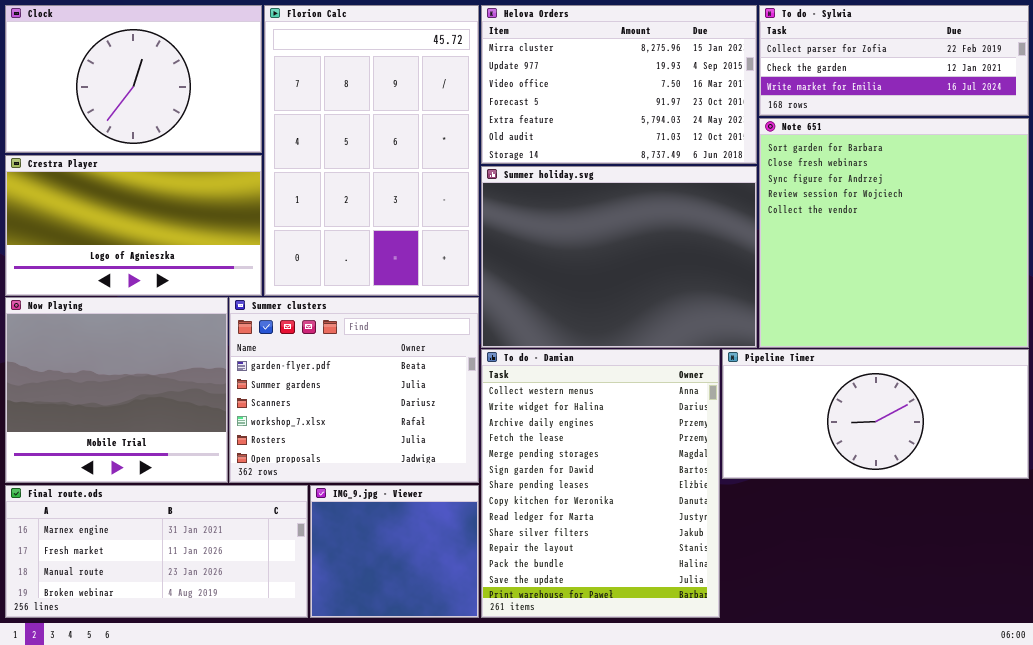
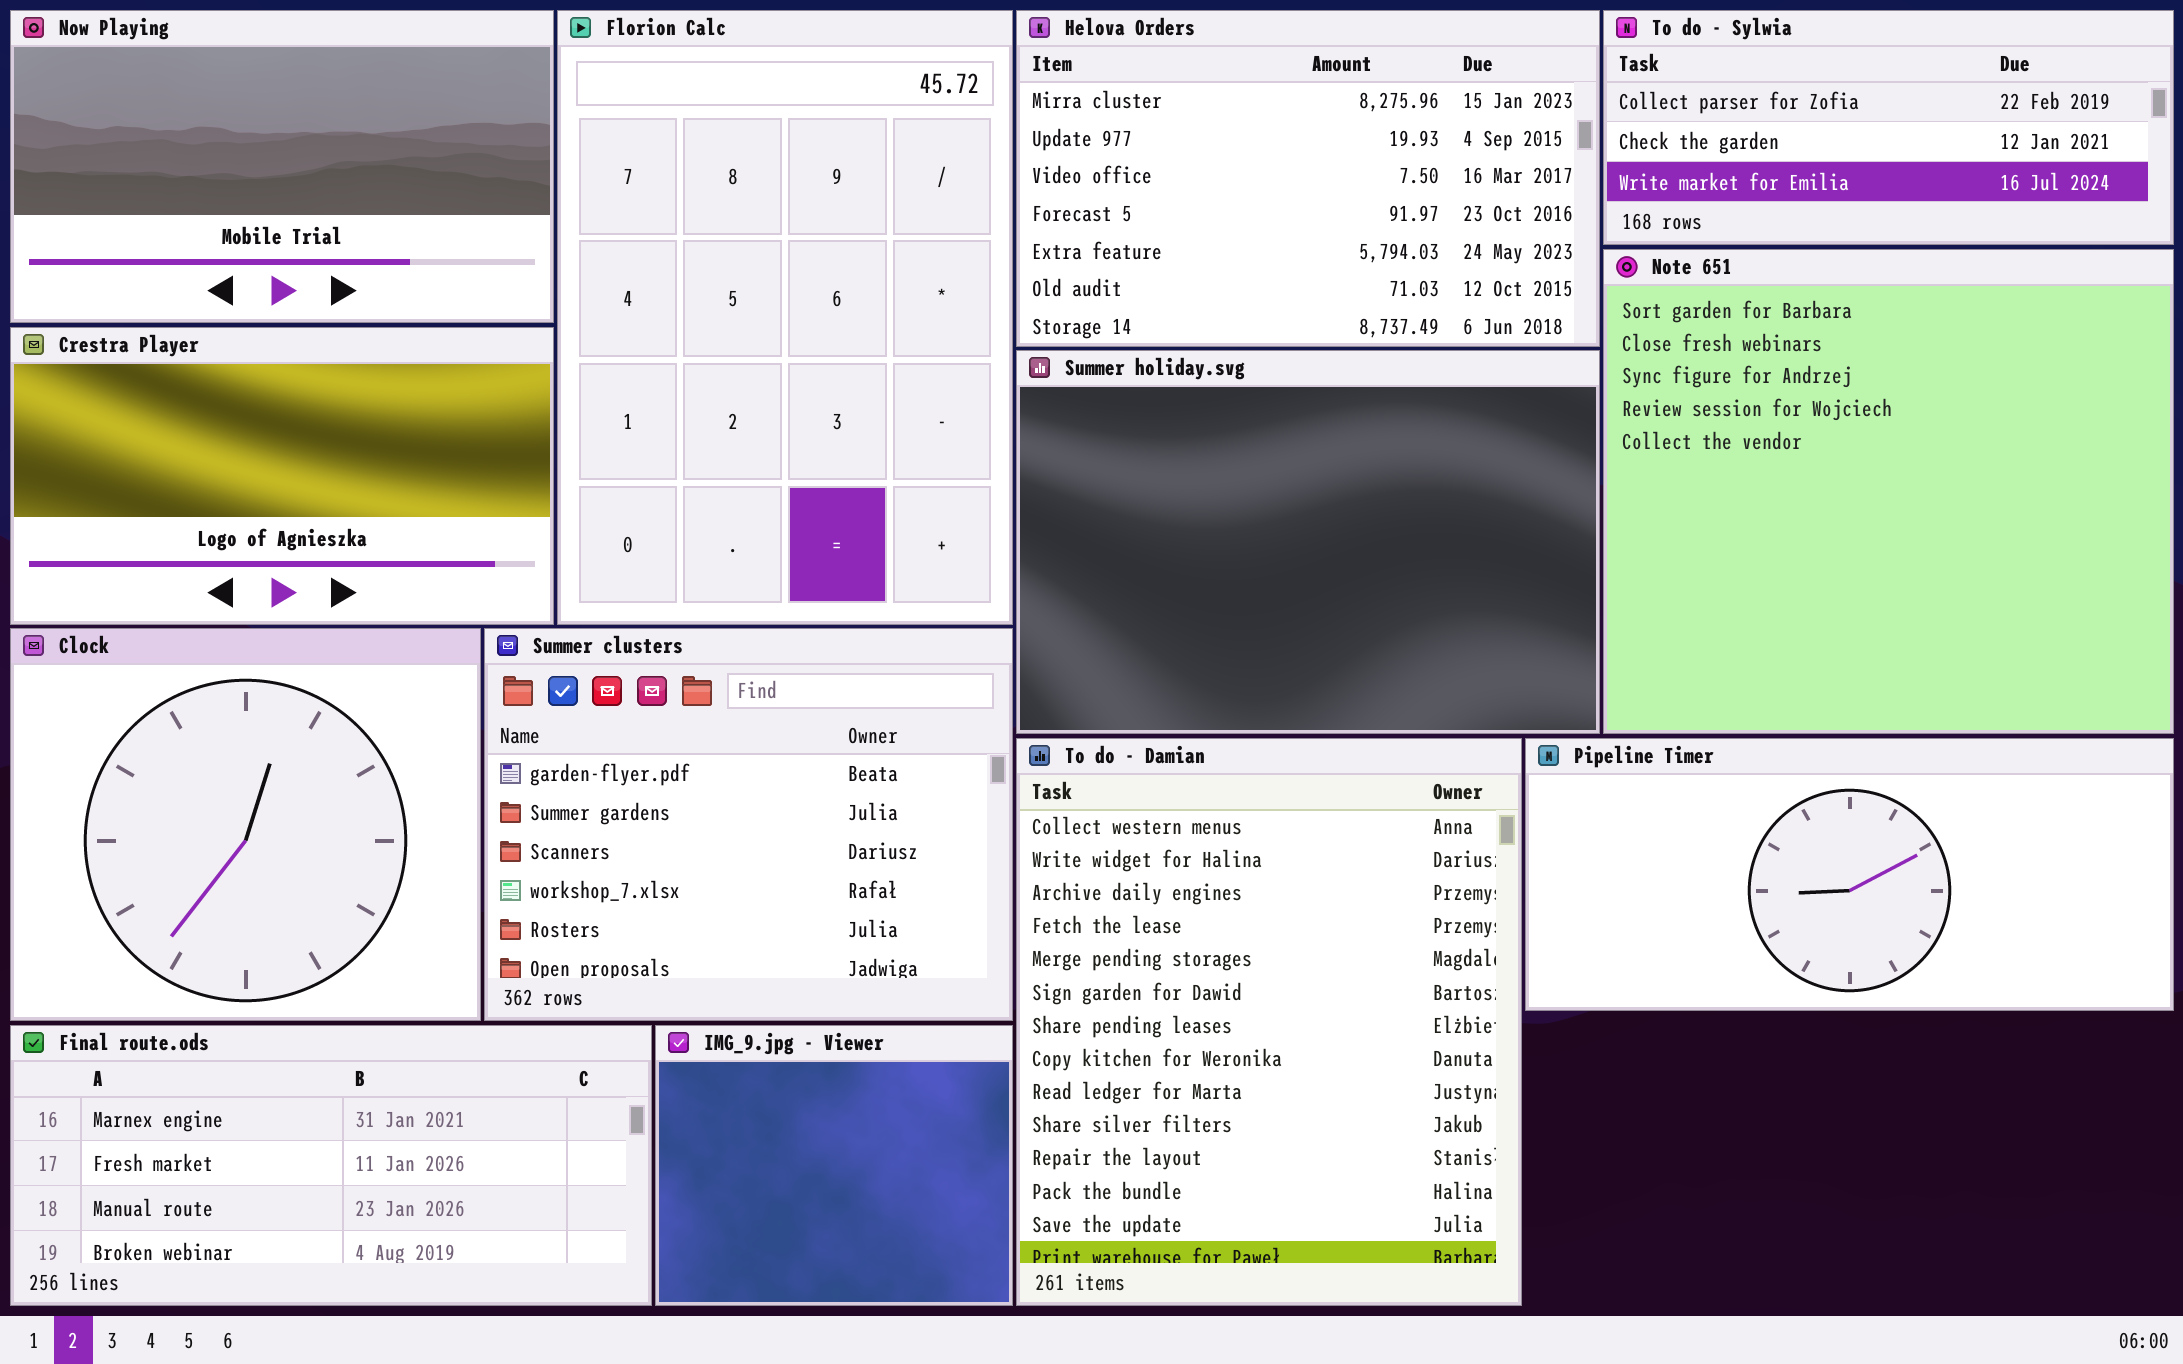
Clock: [5,5,262,153] -> [10,628,481,1021], moved, resized
Now Playing: [5,297,228,483] -> [10,10,554,323], moved, resized

